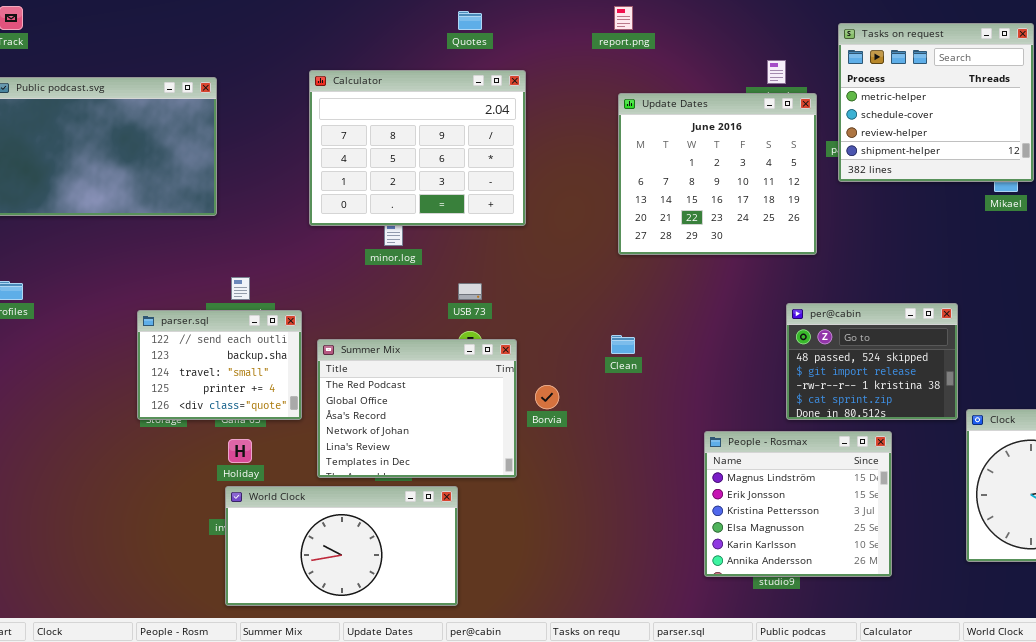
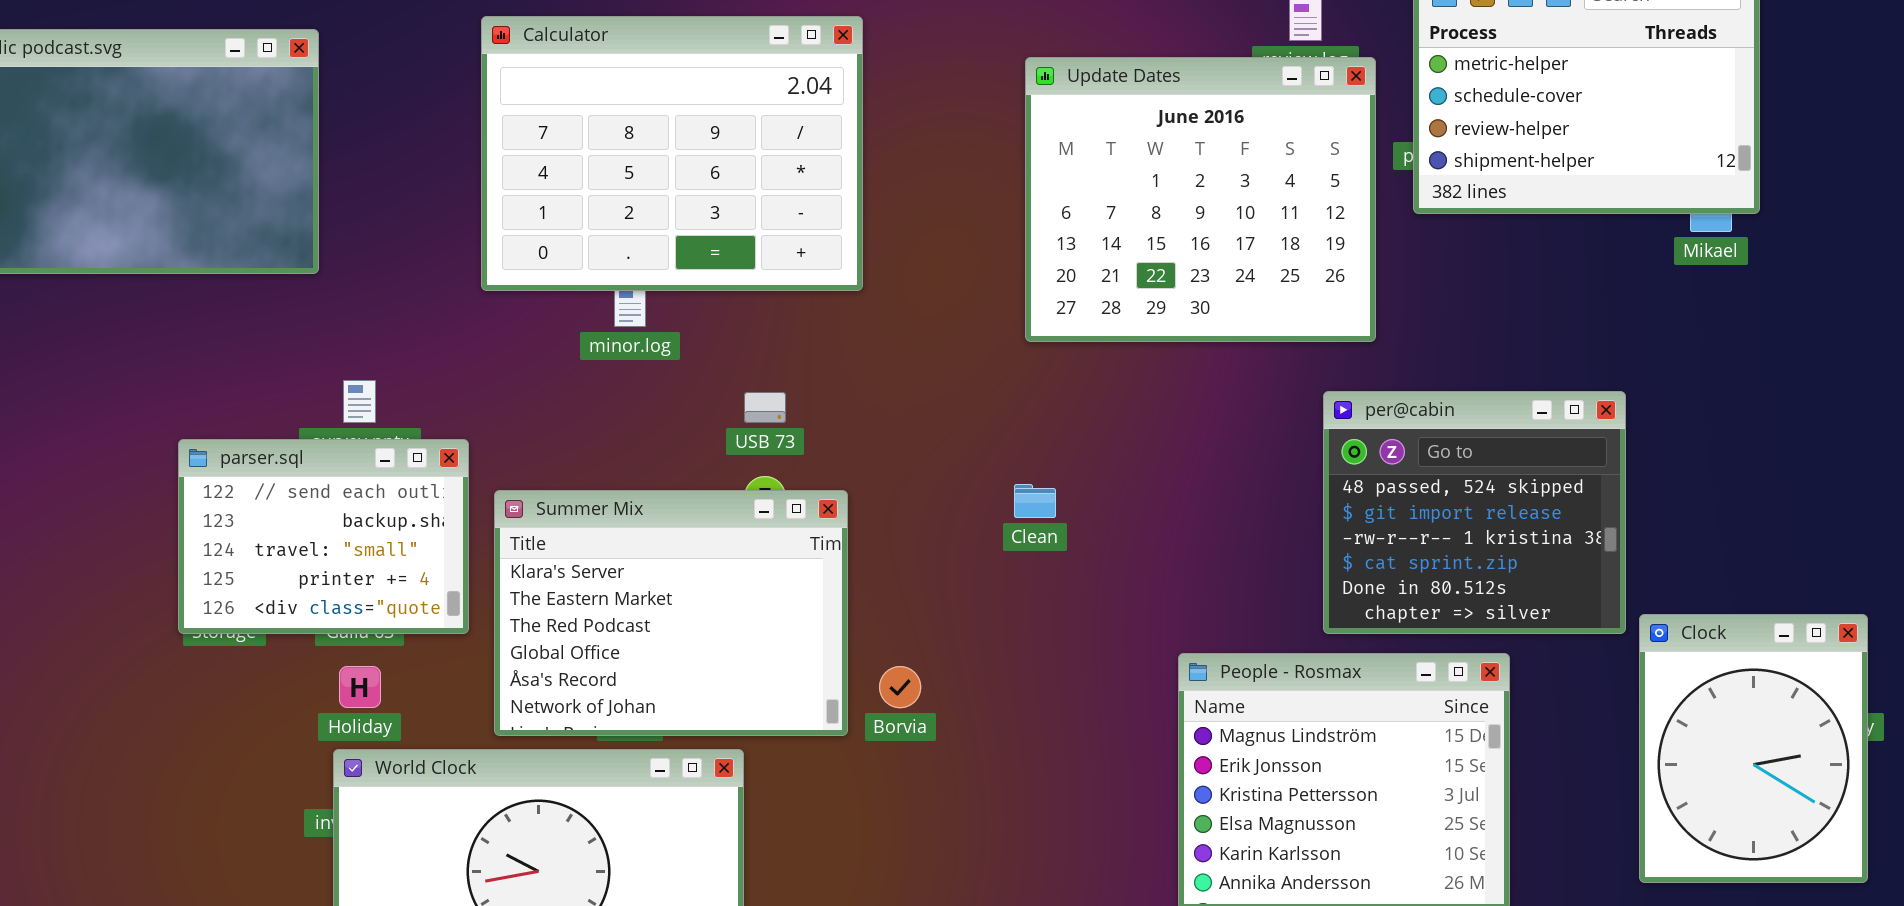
per@cabin: [786,303,958,420] -> [1323,391,1626,634], resized
Summer Mix: [317,339,517,478] -> [494,490,848,736], scrolled up 2 rows
Borvia: [535,385,559,409] -> [879,666,921,708], moved

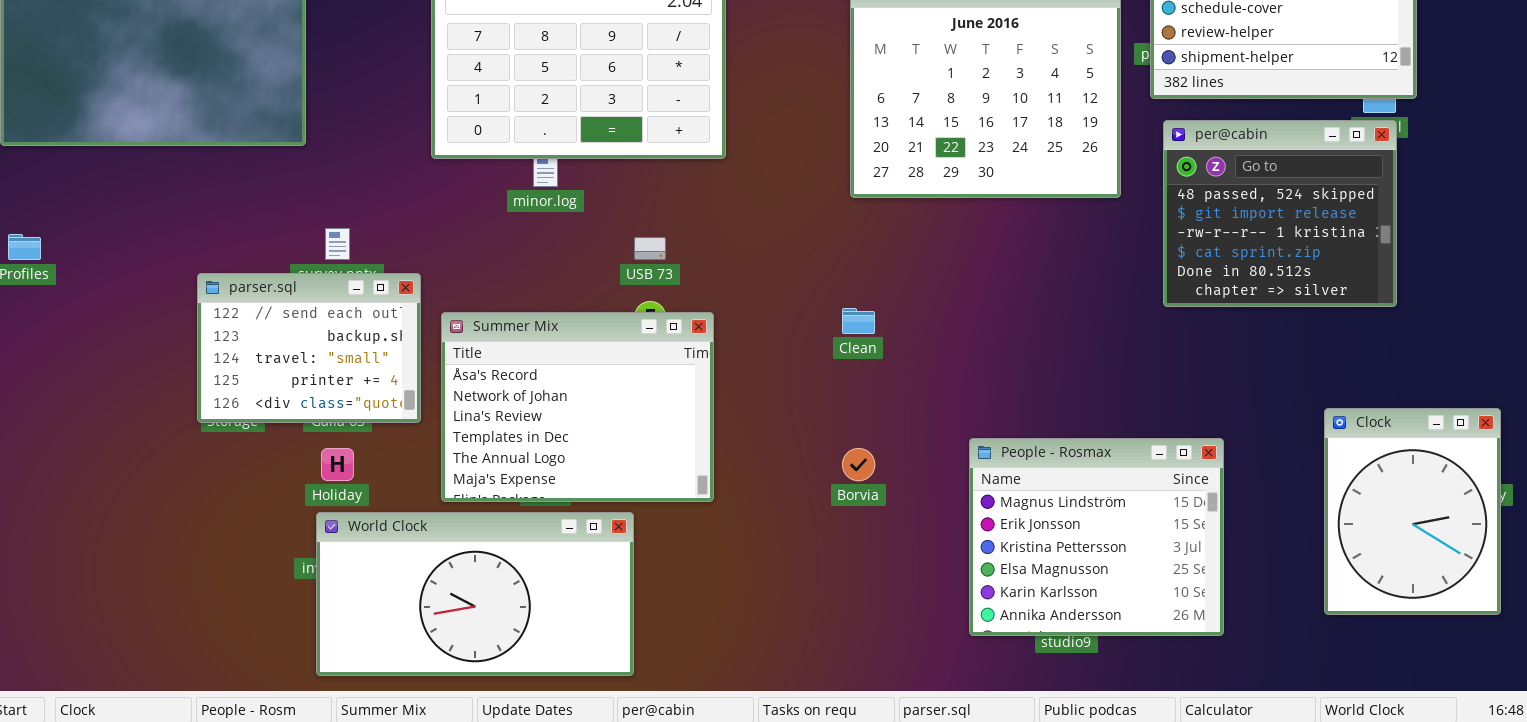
per@cabin: [1323,391,1626,634] -> [1163,120,1397,307], moved
Summer Mix: [494,490,848,736] -> [441,312,714,502], scrolled down 4 rows
Borvia: [879,666,921,708] -> [842,448,875,481], moved

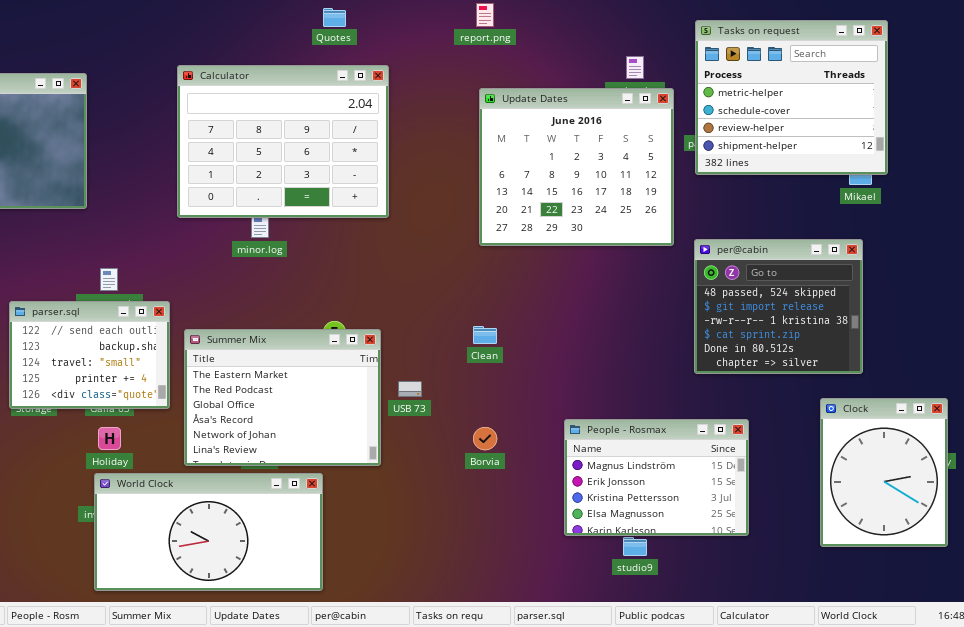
per@cabin: [1163,120,1397,307] -> [694,239,863,374], moved
USB 73: [634,237,666,260] -> [398,381,422,397], moved
Summer Mix: [441,312,714,502] -> [184,329,381,466], scrolled up 3 rows
People - Rosmax: [969,438,1224,636] -> [564,419,749,536], resized

